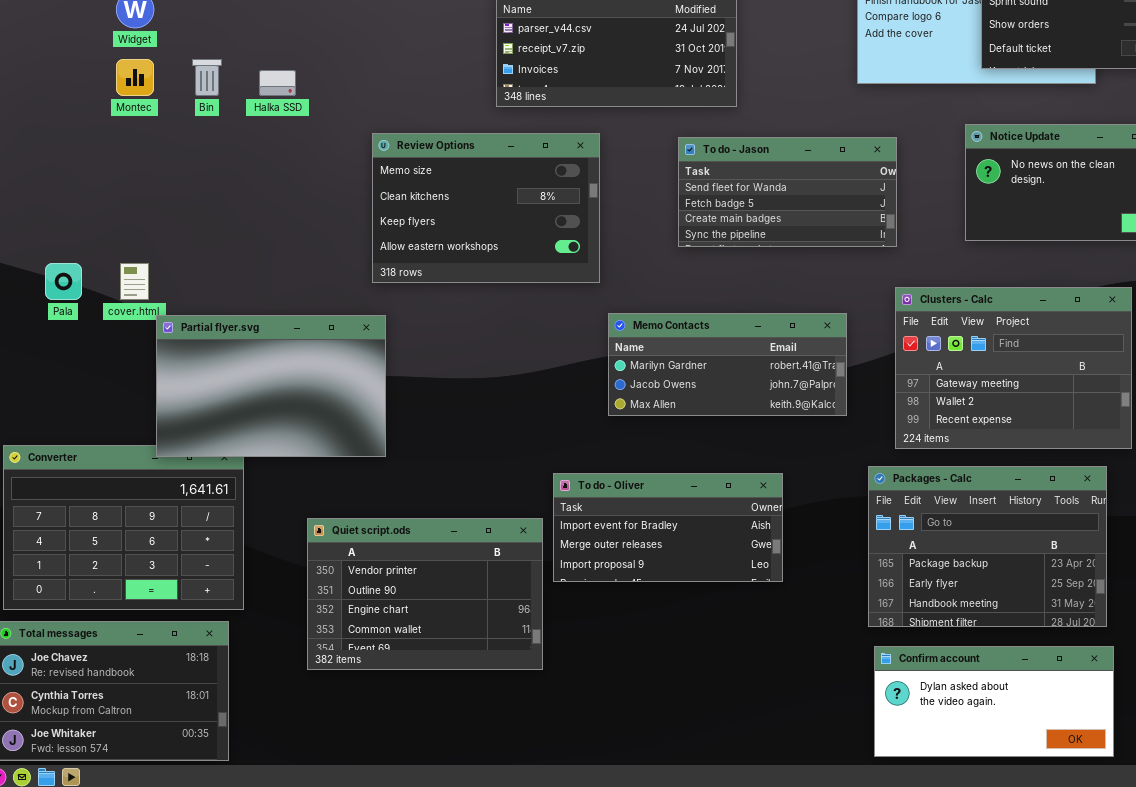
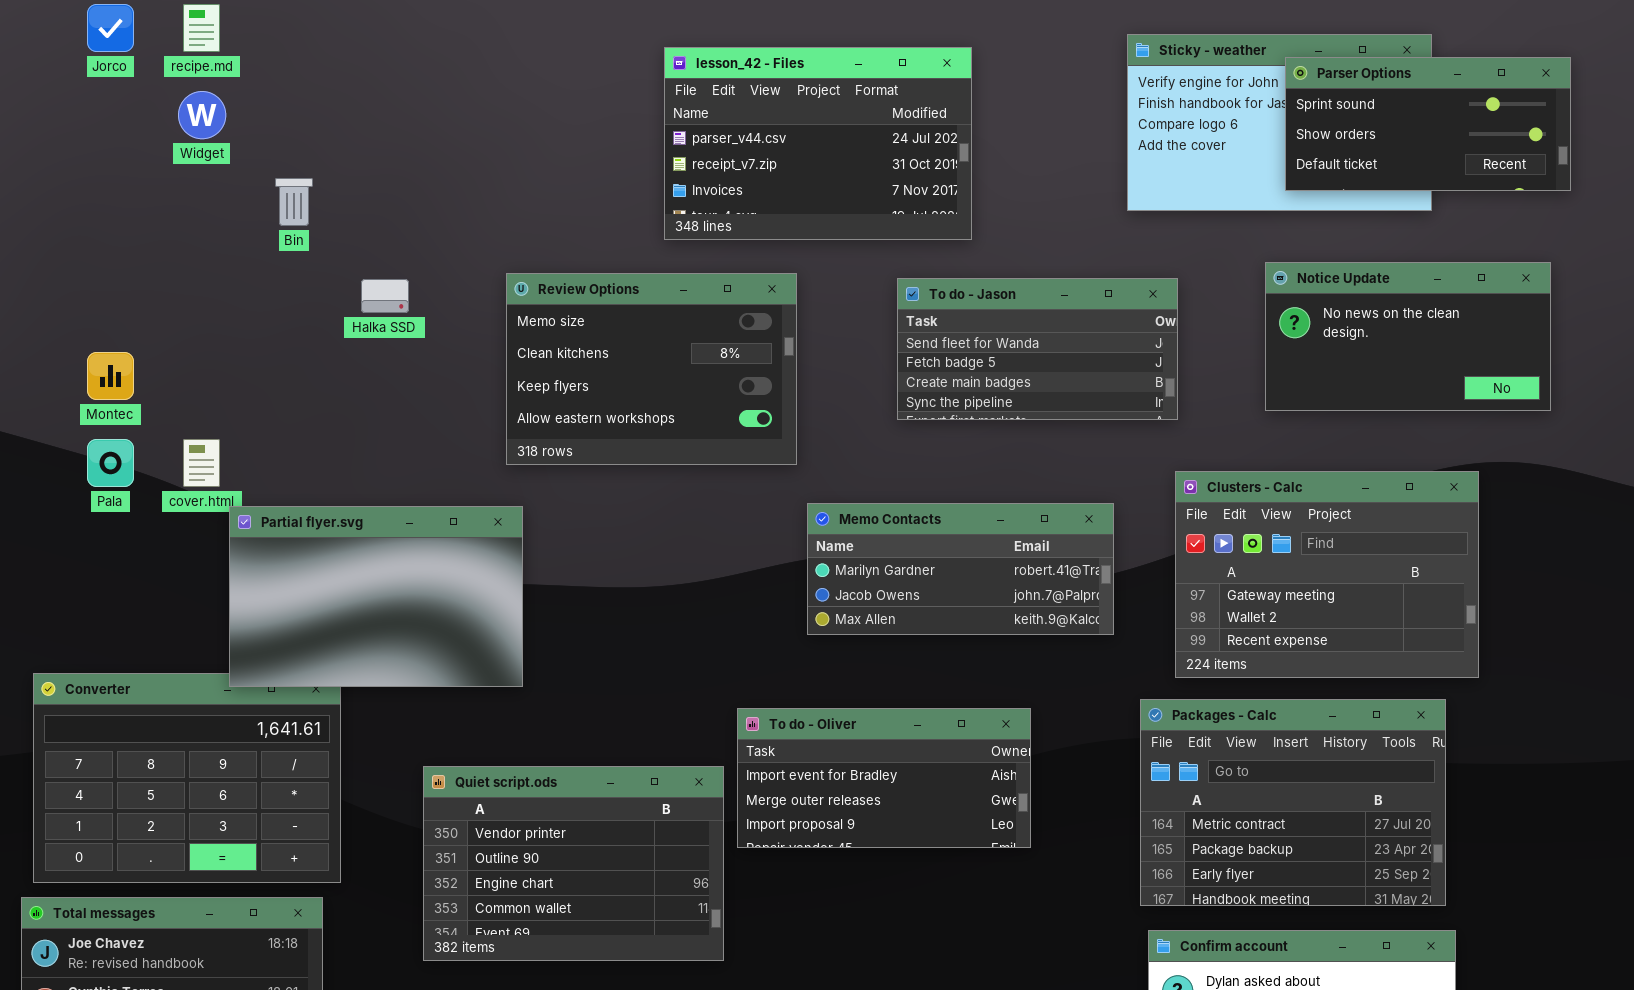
Montec: [116,59,154,96] -> [87,352,134,400], moved
Halka SSD: [259,70,296,96] -> [361,279,409,313], moved
Packages - Calc: [868,466,1107,627] -> [1140,699,1446,906], scrolled up 1 row

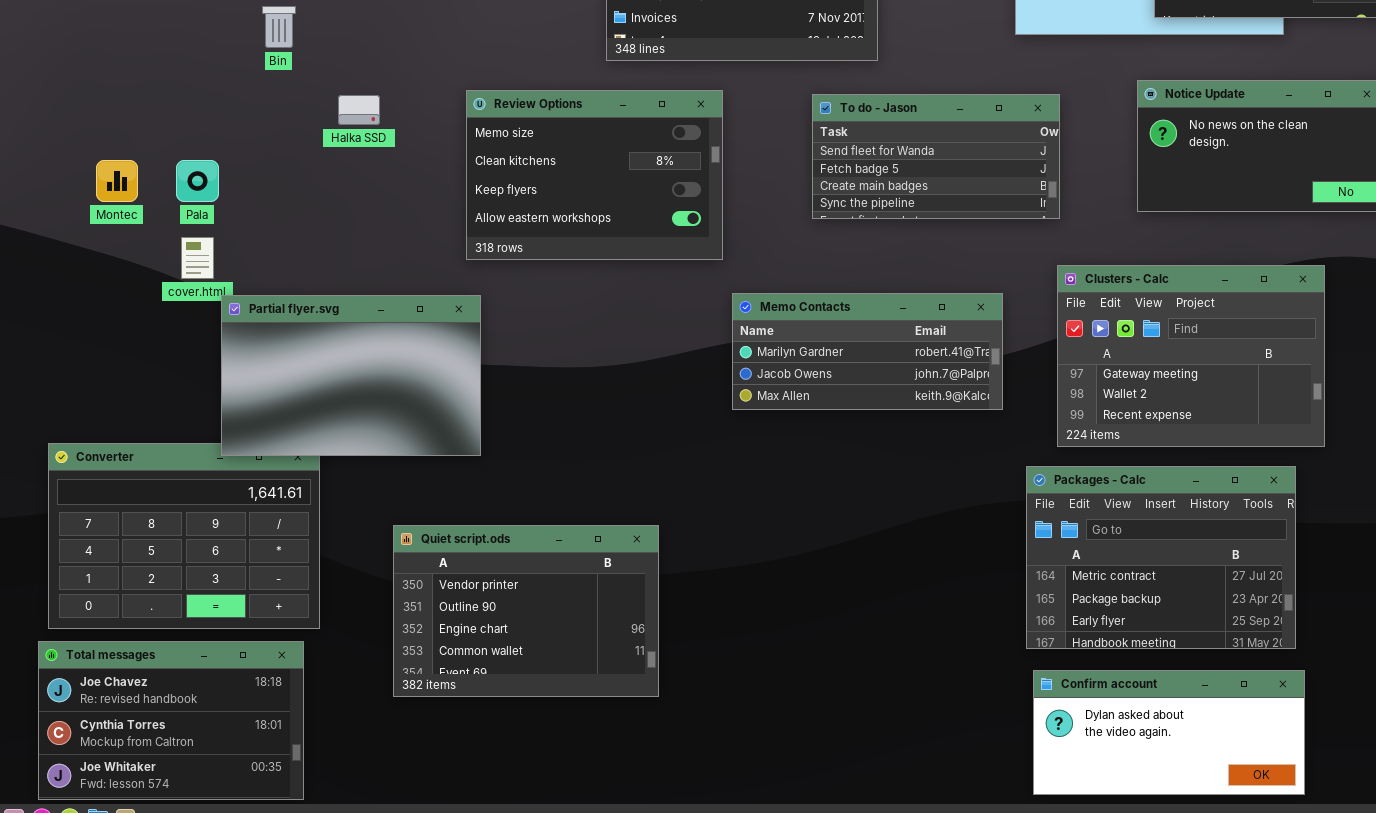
Pala: [87,439,134,487] -> [176,160,219,202], moved
To do - Oliver: [737,708,1031,848] -> none, closed

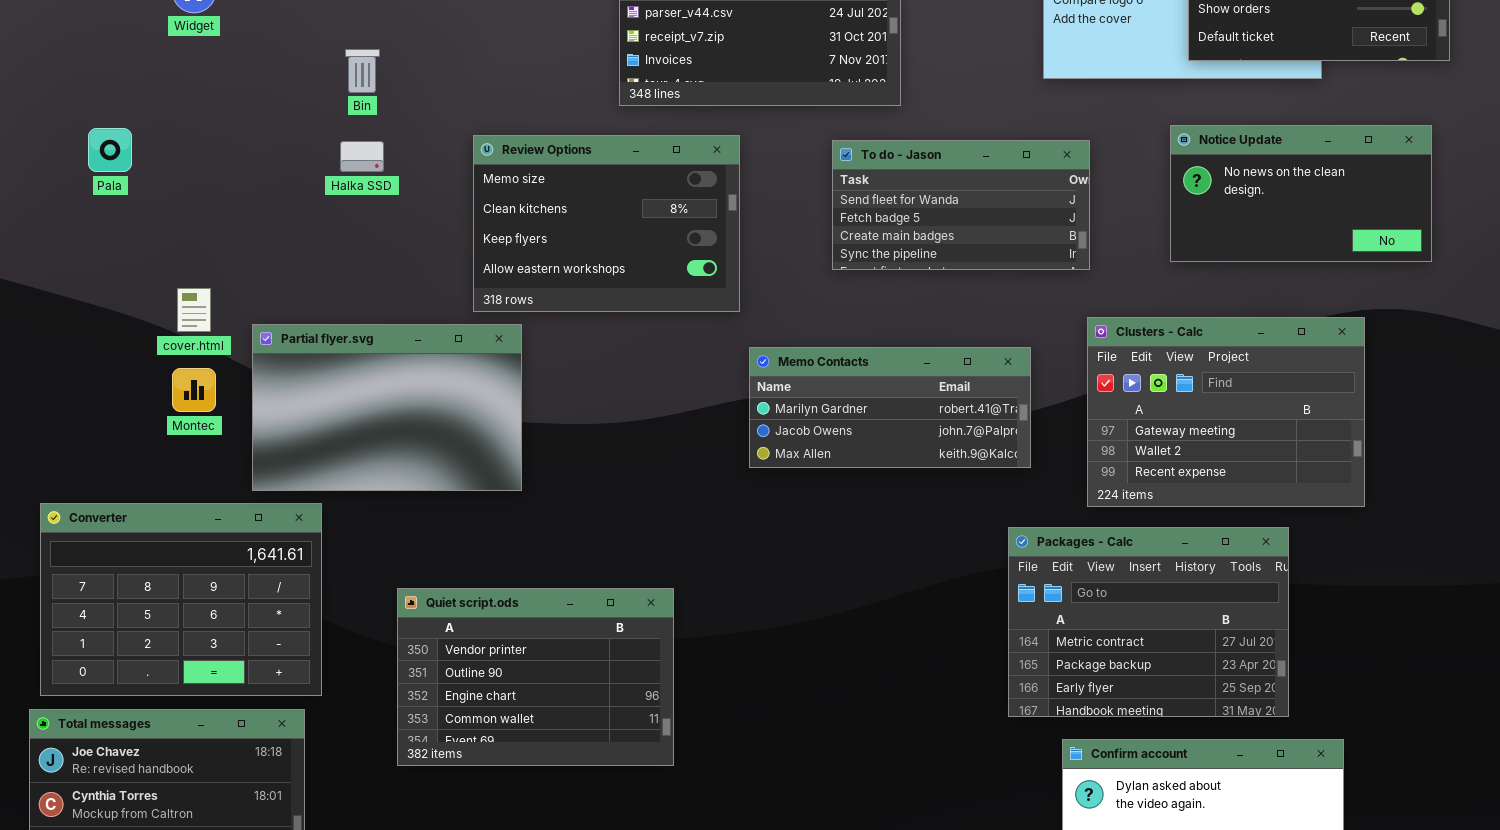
Bin: [262,6,296,48] -> [345,49,380,93], moved
Montec: [96,160,138,202] -> [172,368,216,412], moved
Pala: [176,160,219,202] -> [88,128,132,172], moved
Partial flyer.svg: [221,295,481,456] -> [252,324,522,491], moved
Packages - Calc: [1026,466,1296,649] -> [1008,527,1289,717], moved

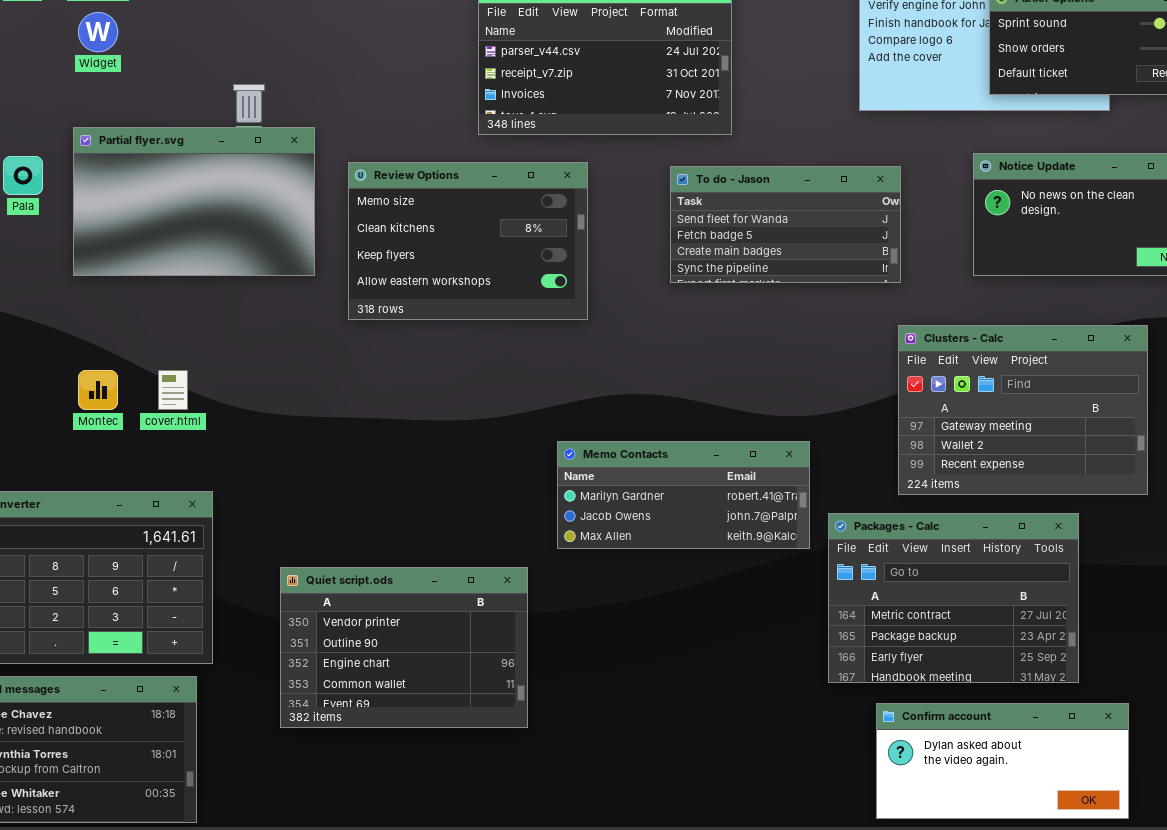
cover.html: [177,288,211,332] -> [158,370,188,410], moved
Partial flyer.svg: [252,324,522,491] -> [73,127,315,276], moved
Memo Contacts: [749,347,1031,468] -> [557,441,810,549], moved

